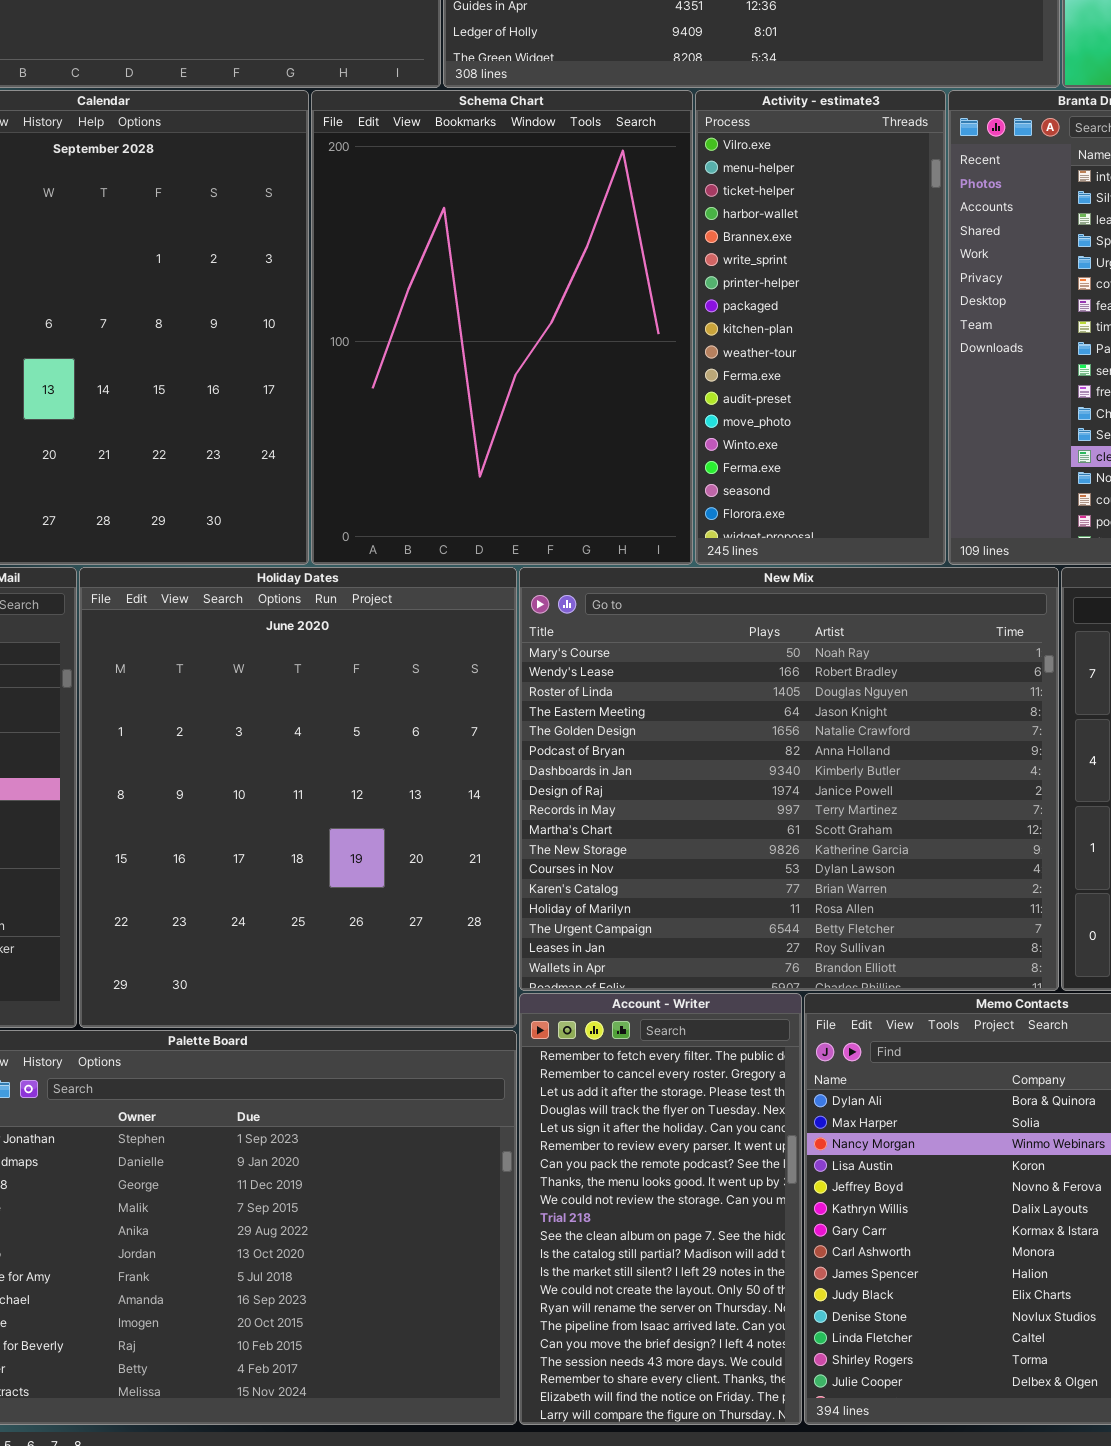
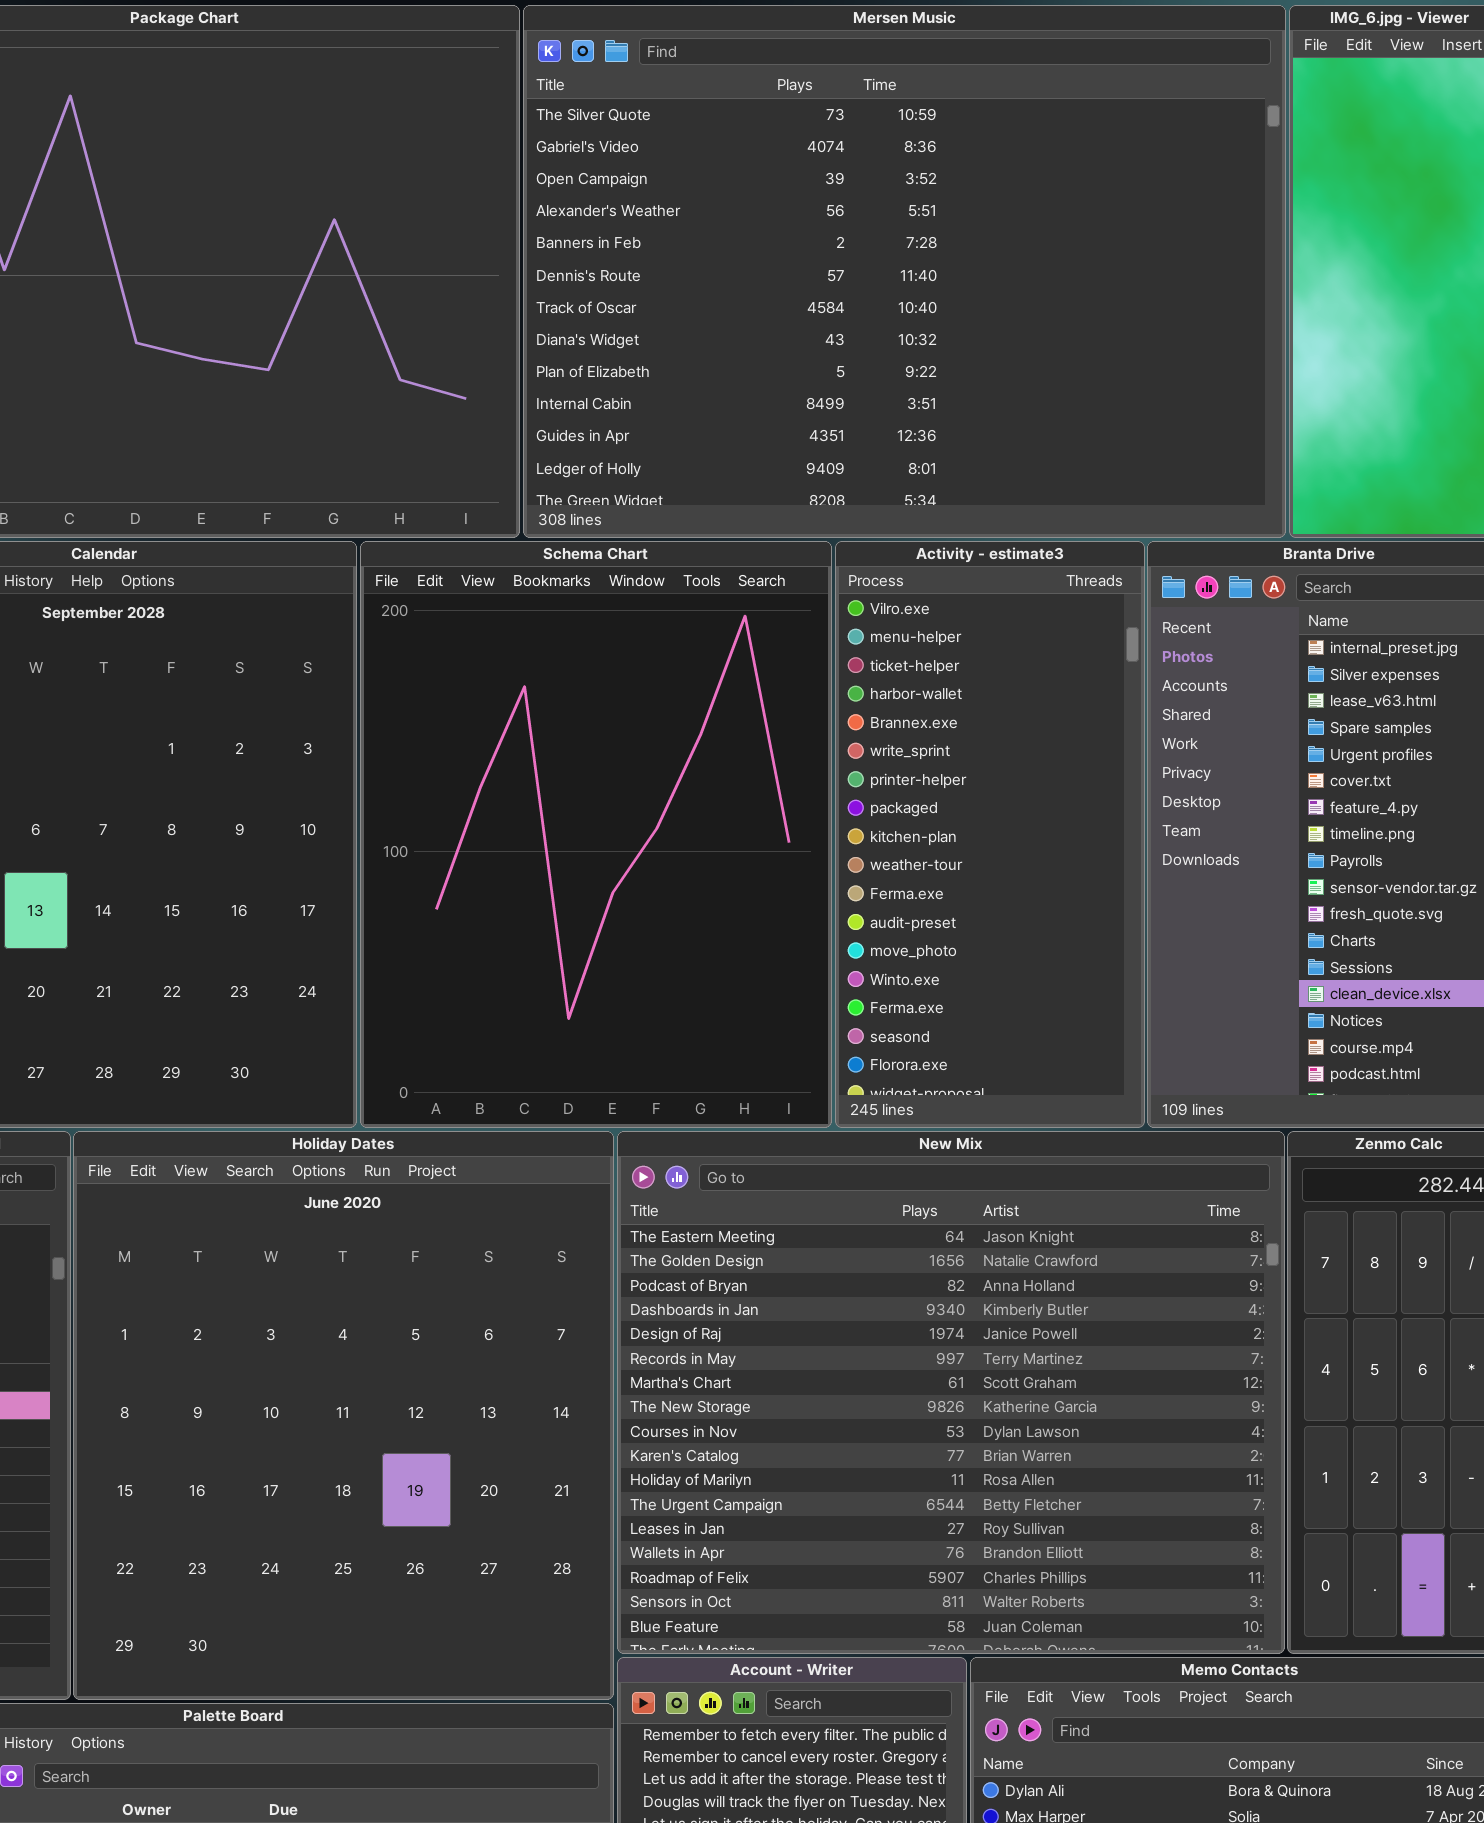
New Mix: [519,567,1059,991] -> [617,1131,1285,1654], scrolled down 3 rows

